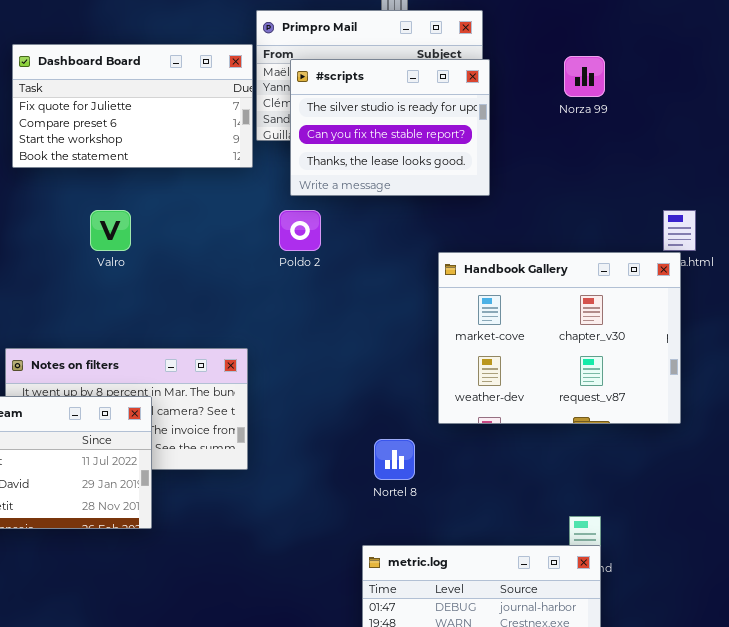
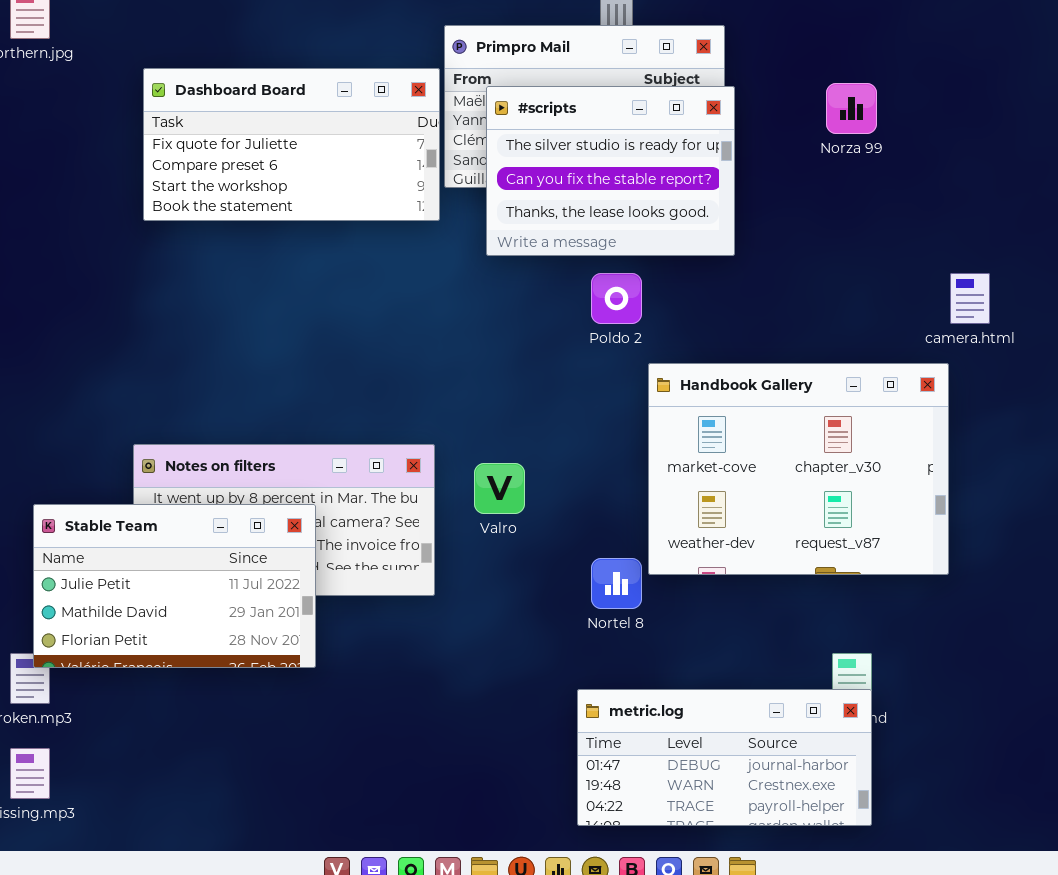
Valro: [90,210,131,251] -> [474,463,525,514], moved
Poldo 2: [279,210,321,251] -> [591,273,642,324], moved
Handbook Gallery: [438,252,681,424] -> [648,363,949,575], moved

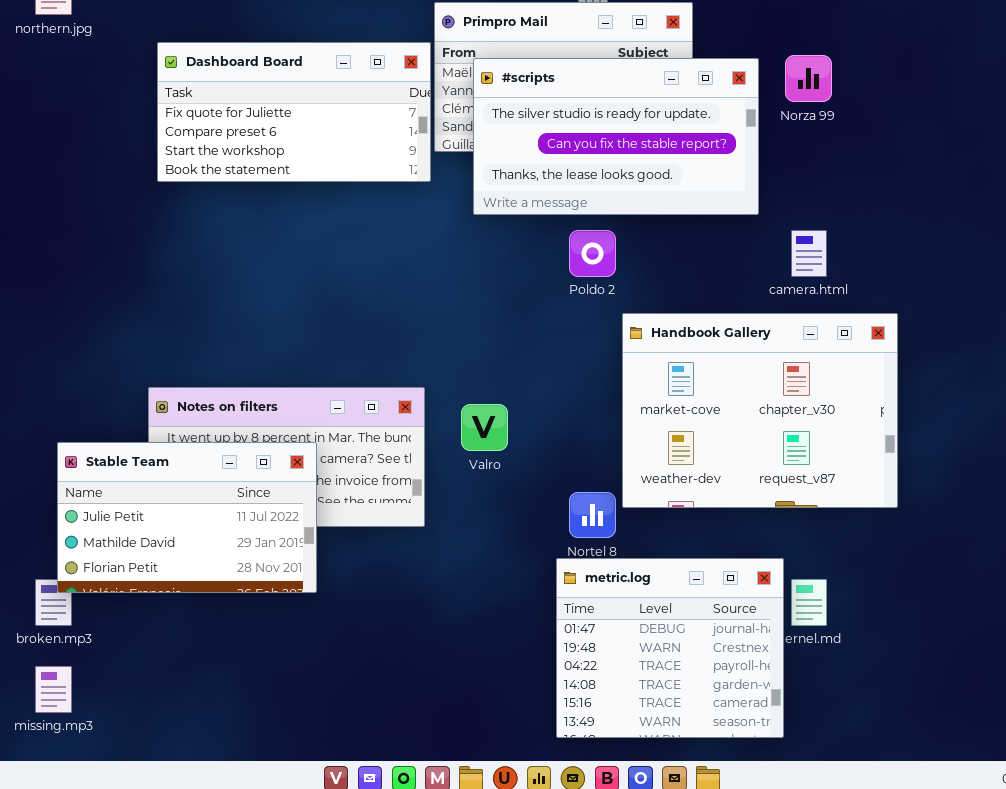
#scripts: [486,86,735,256] -> [473,58,759,215], resized
camera.html: [950,273,990,324] -> [791,230,827,277], moved
metric.log: [577,689,872,826] -> [556,558,784,738], resized

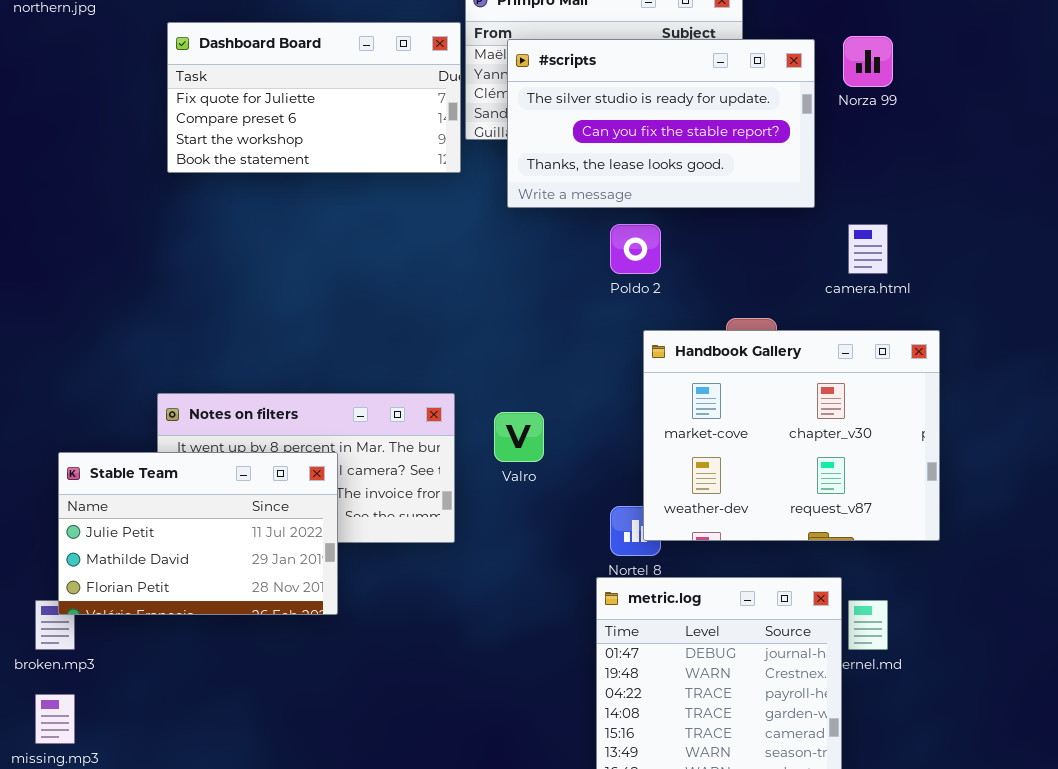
Handbook Gallery: [622,313,898,508] -> [643,330,940,541], moved

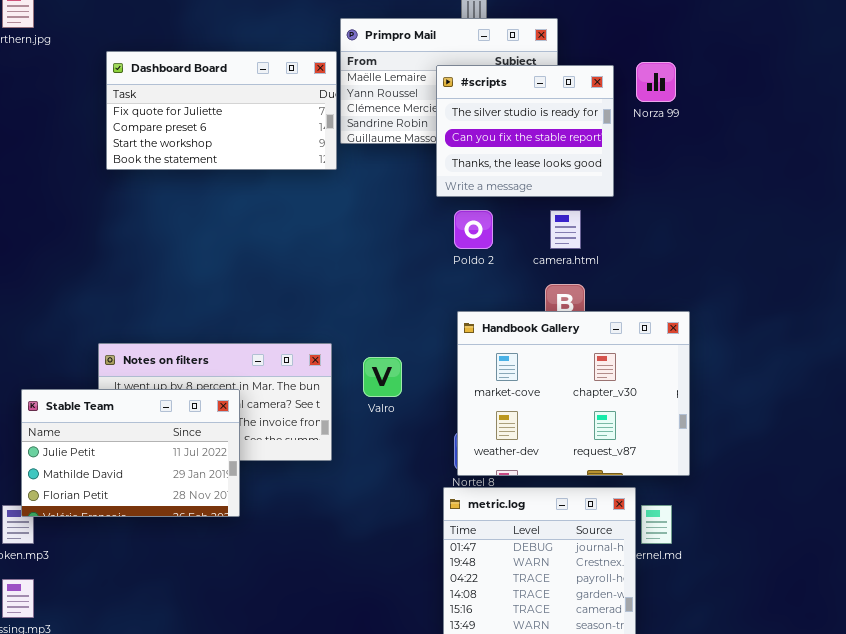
#scripts: [507,39,815,208] -> [436,65,614,197], resized
camera.html: [848,224,888,274] -> [550,210,581,249], moved
Handbook Gallery: [643,330,940,541] -> [457,311,690,476], moved

